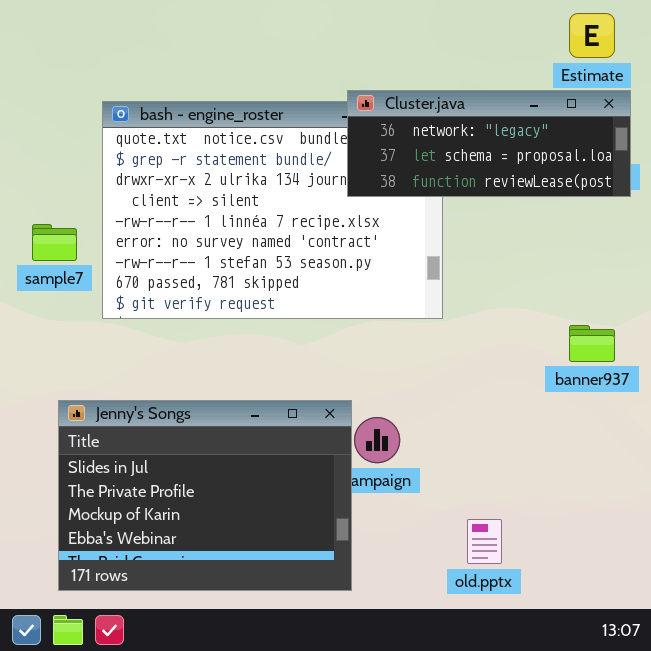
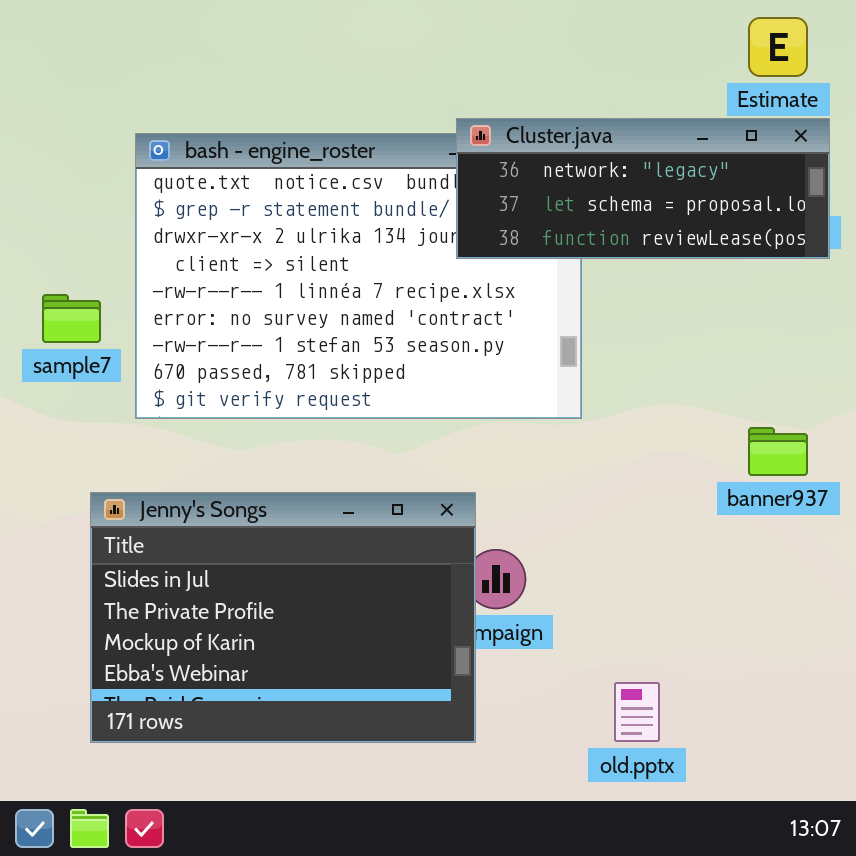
Jenny's Songs: [58,400,352,591] -> [90,492,476,743], moved

